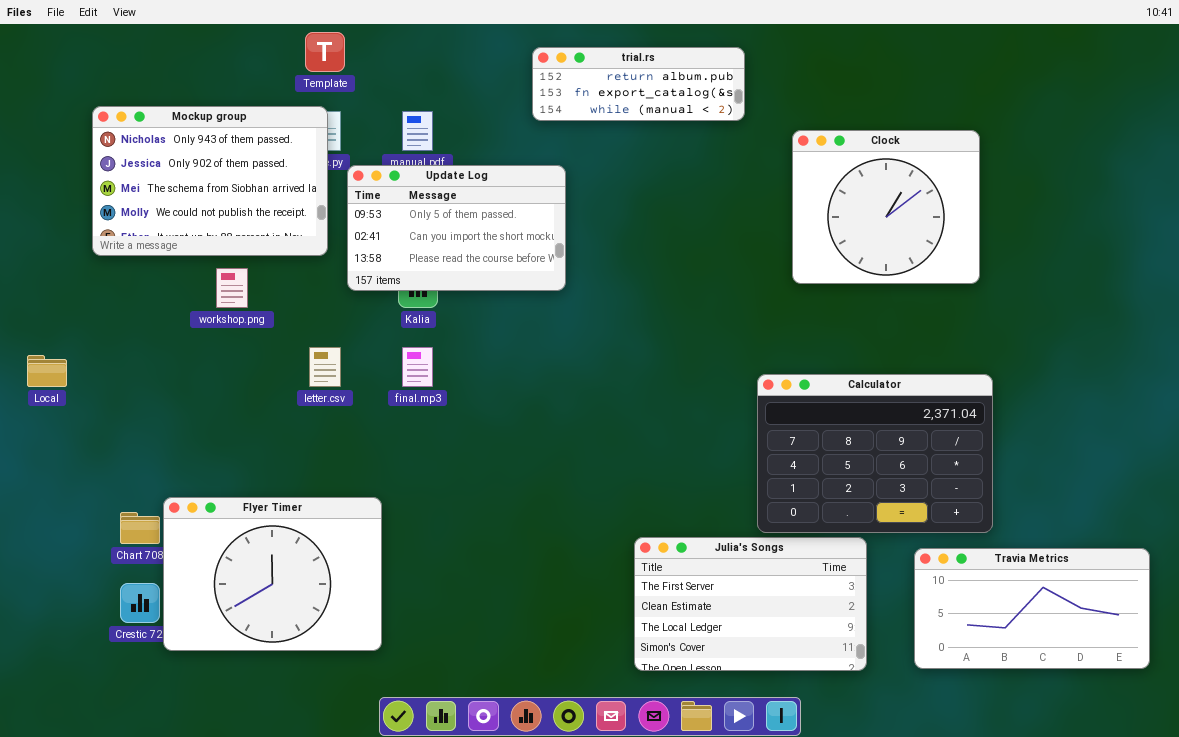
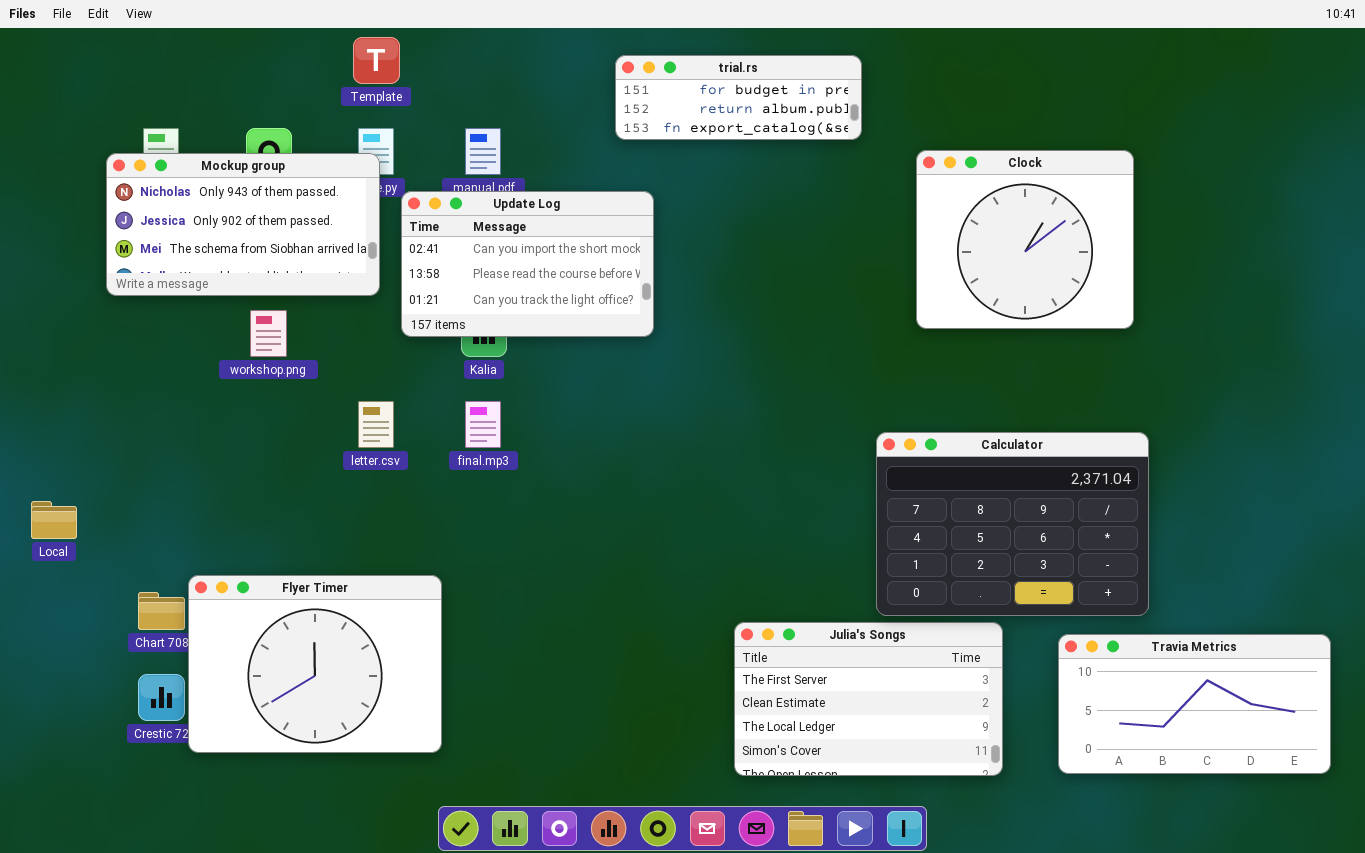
trial.rs: [532,47,745,121] -> [615,55,862,140], scrolled up 1 row
Mockup group: [92,106,328,256] -> [106,153,380,296], resized
Update Log: [347,165,566,291] -> [401,191,654,337], scrolled down 1 row
Local: [27,355,67,387] -> [31,501,77,539], moved

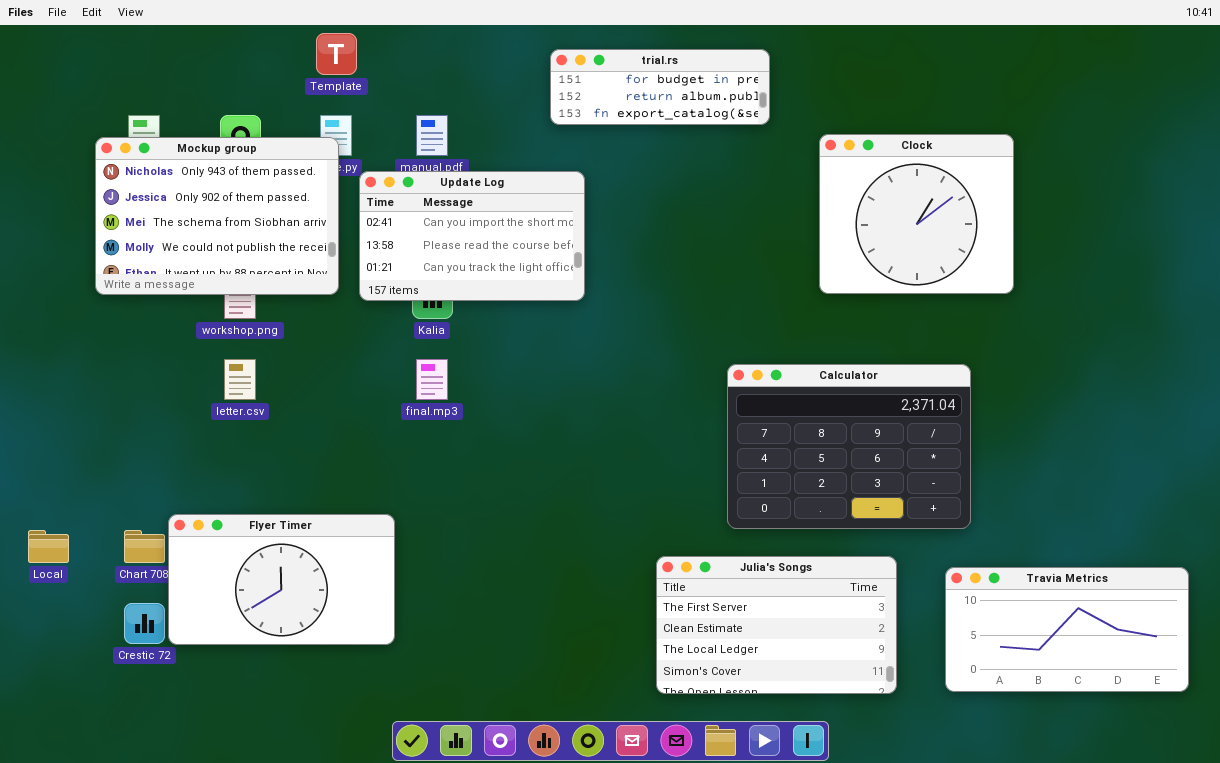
Mockup group: [106,153,380,296] -> [95,137,339,295], resized
letter.csv: [358,401,394,448] -> [224,359,256,400], moved
Calculator: [876,432,1149,616] -> [727,364,971,529], moved
Local: [31,501,77,539] -> [28,530,69,563], moved
Flyer Timer: [188,575,442,753] -> [168,514,395,645], resized

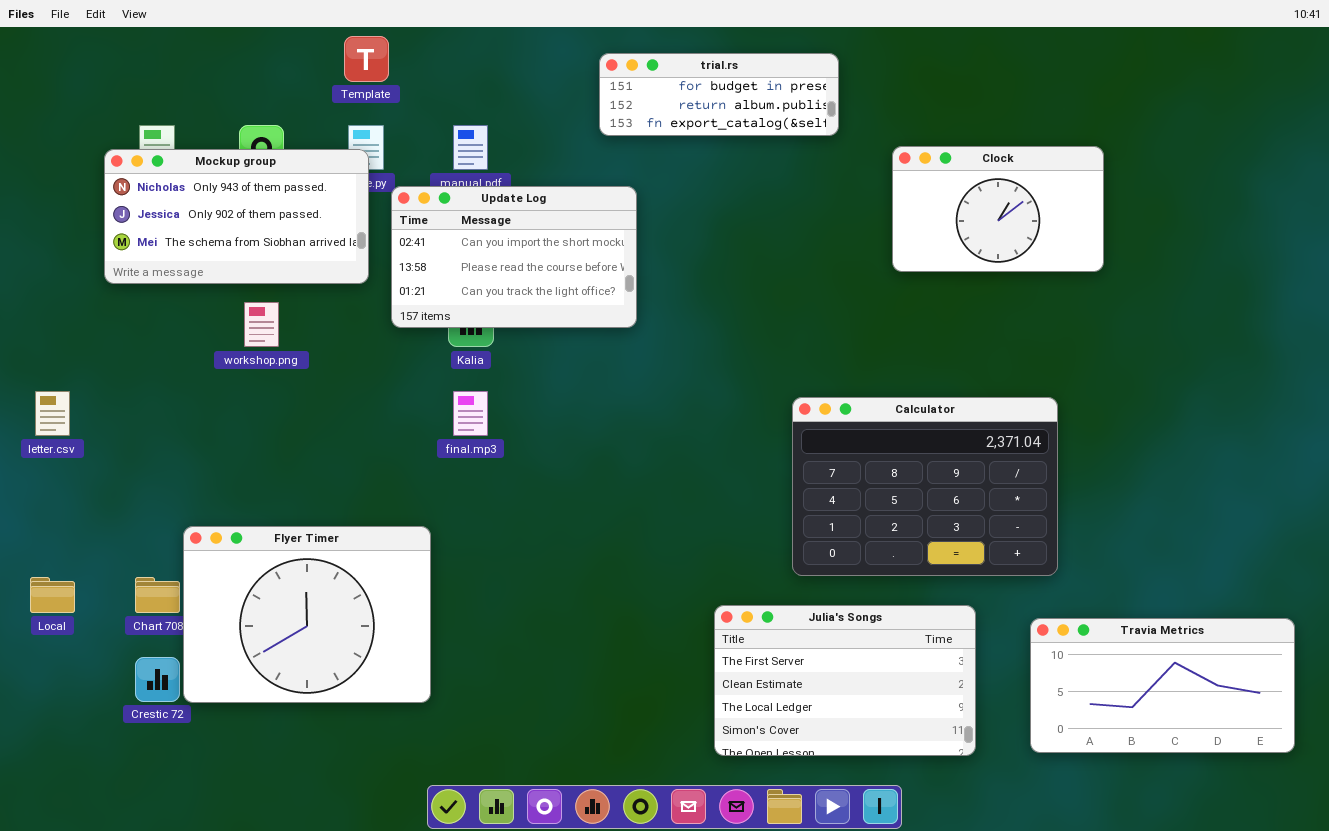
Clock: [819,134,1014,294] -> [892,146,1104,272], resized
Mockup group: [95,137,339,295] -> [104,149,369,284], resized
letter.csv: [224,359,256,400] -> [35,391,70,436], moved
Flyer Timer: [168,514,395,645] -> [183,526,431,703], resized

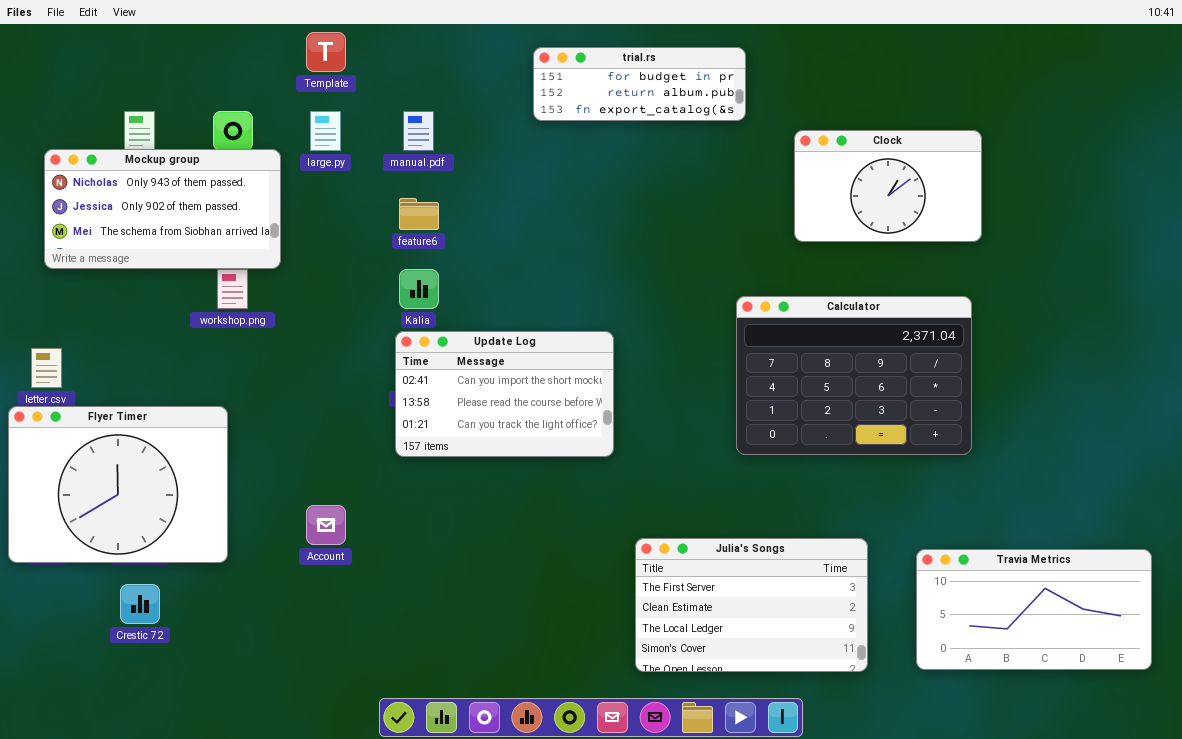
Mockup group: [104,149,369,284] -> [44,149,281,269], moved
Update Log: [391,186,637,328] -> [395,331,614,457], moved
Calculator: [792,397,1058,576] -> [736,296,972,455], moved
Flyer Timer: [183,526,431,703] -> [8,406,228,563], moved

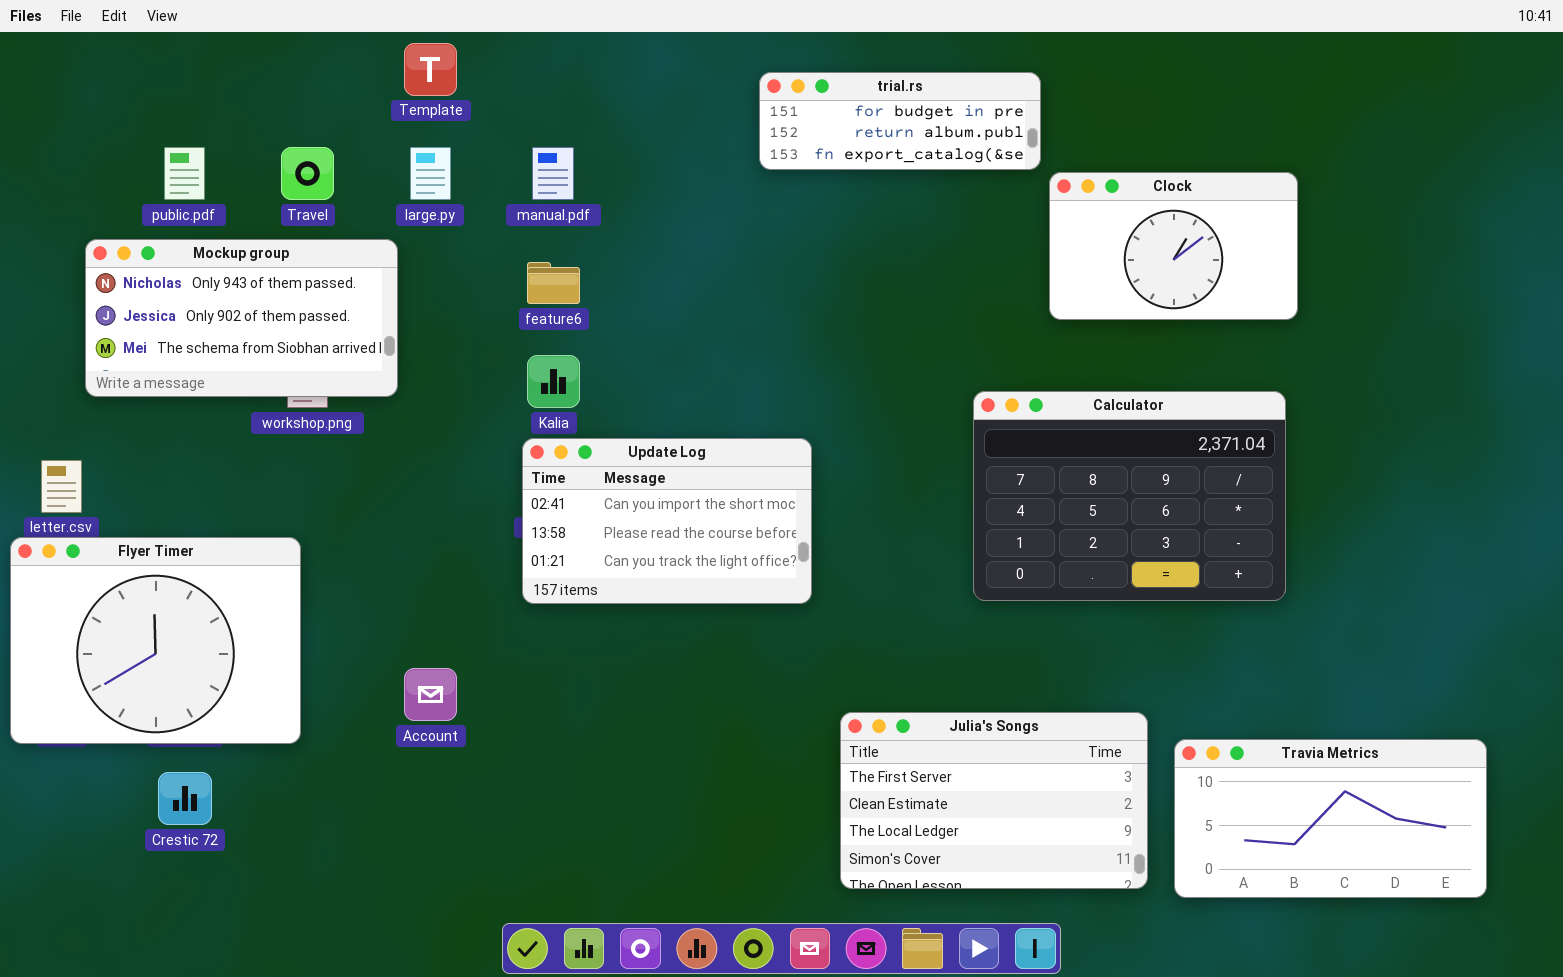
trial.rs: [533,47,746,121] -> [759,72,1041,170], moved
Mockup group: [44,149,281,269] -> [85,239,398,397], moved
Travia Metrics: [916,549,1152,670] -> [1174,739,1487,898], moved

